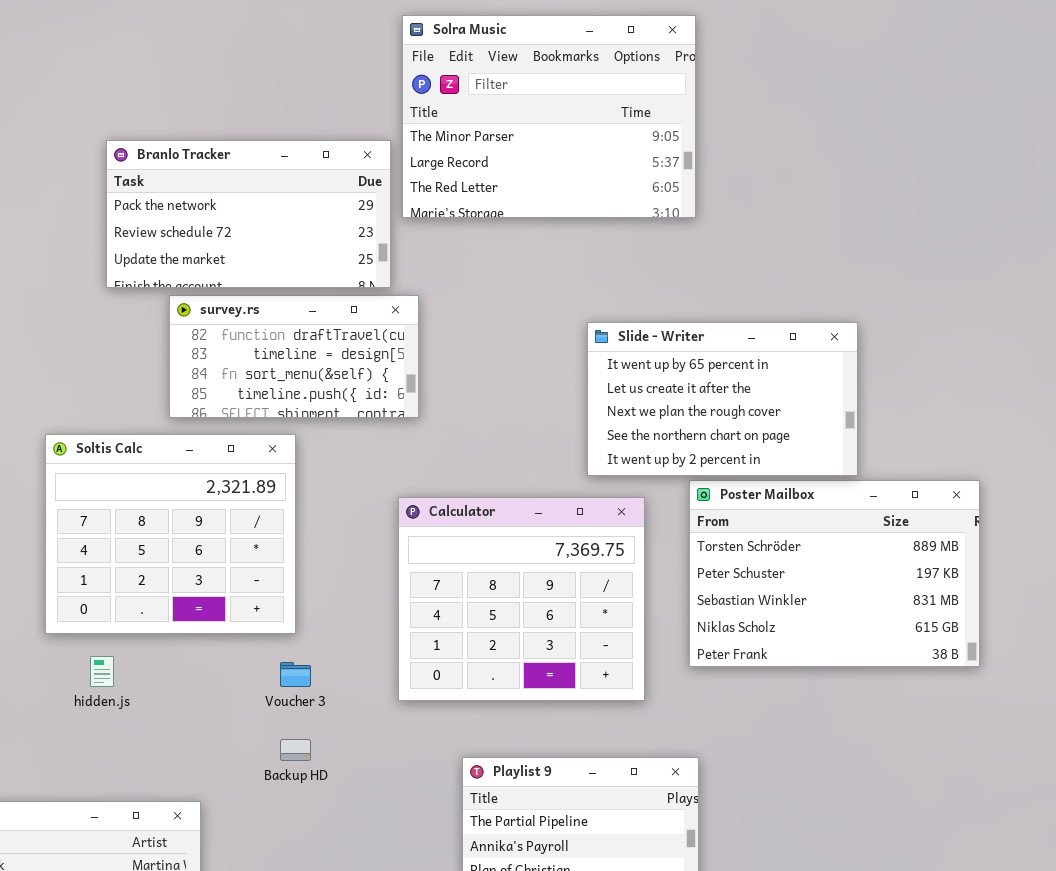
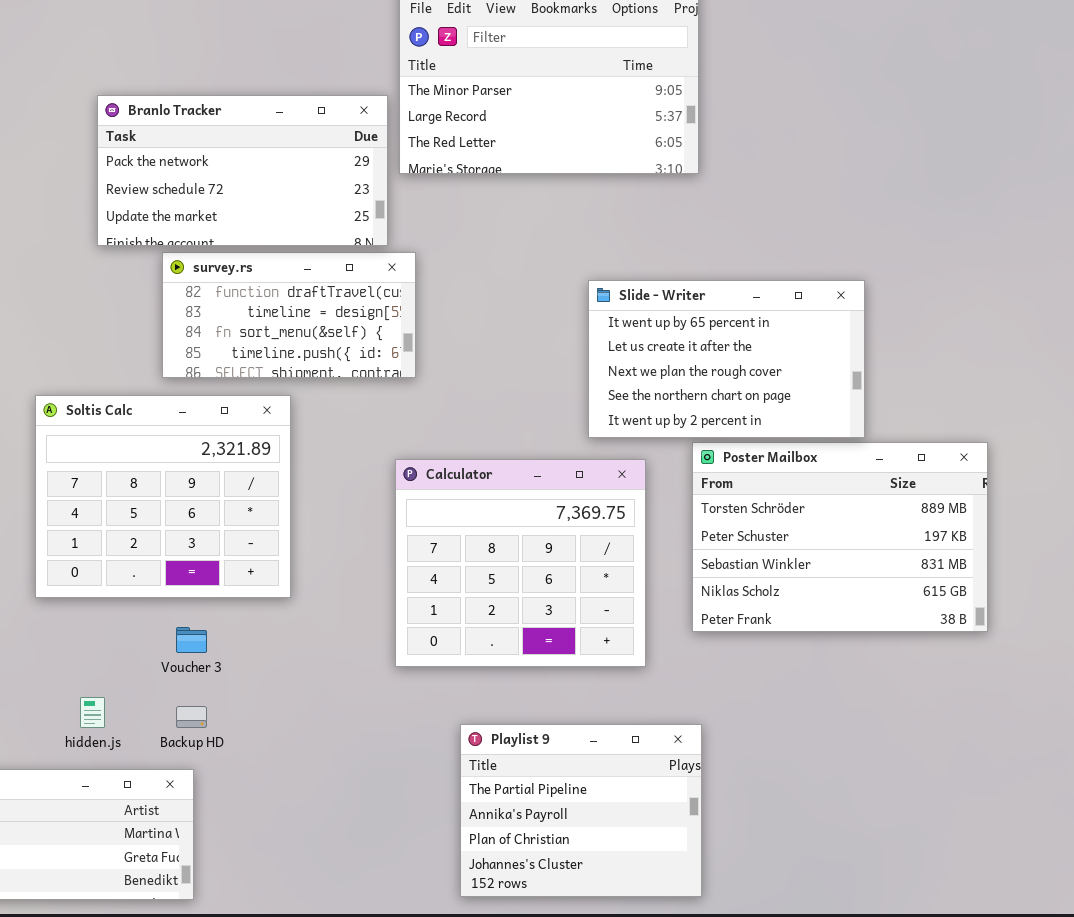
hidden.js: [90,656,114,687] -> [80,697,105,728], moved
Voucher 3: [280,662,311,687] -> [176,627,207,653], moved
Backup HD: [280,739,311,761] -> [176,706,207,728], moved

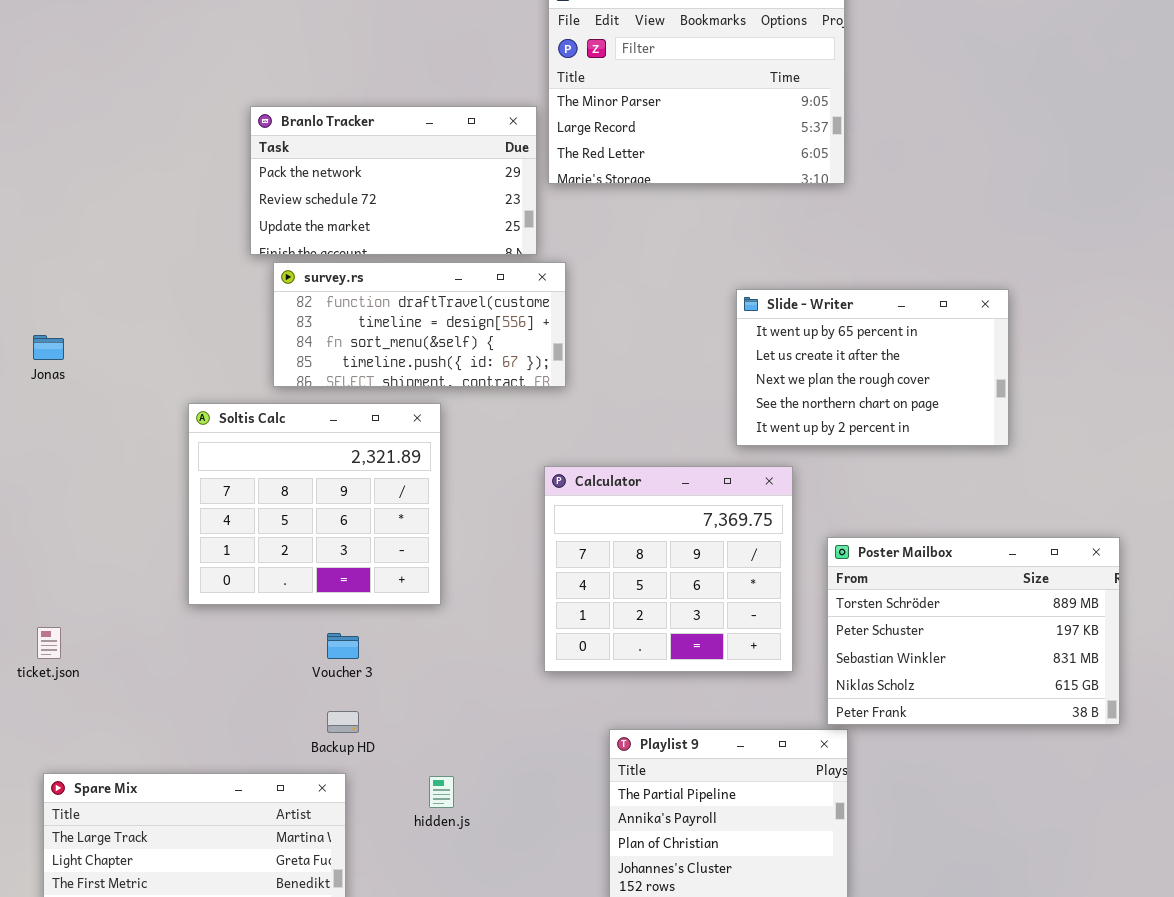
survey.rs: [162,252,416,378] -> [273,262,566,387], resized
Poster Mailbox: [692,442,988,632] -> [827,537,1120,725], moved
hidden.js: [80,697,105,728] -> [429,776,454,808], moved

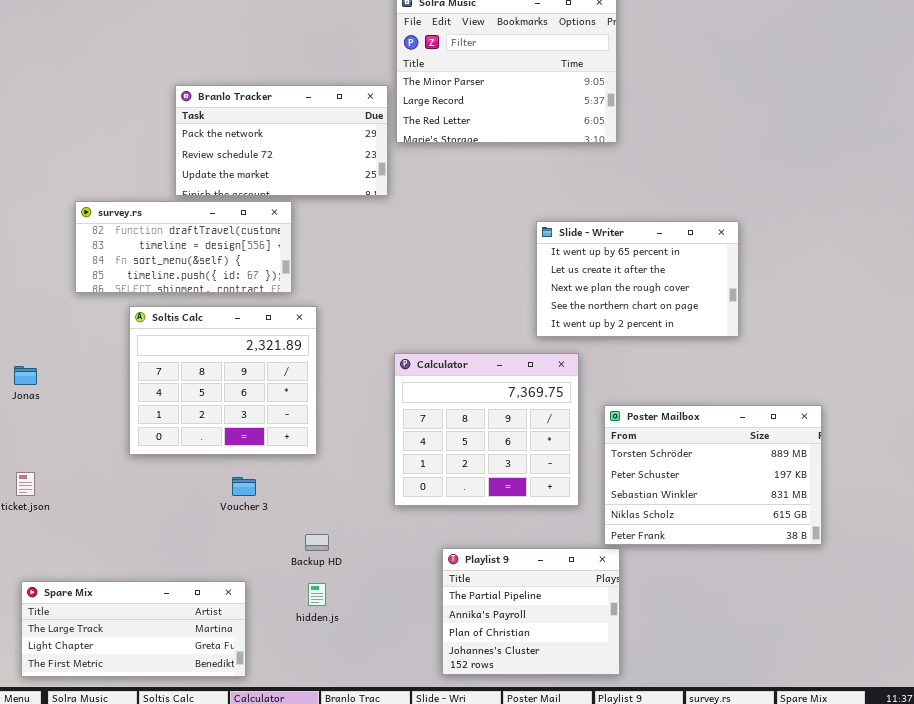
survey.rs: [273,262,566,387] -> [75,201,292,293], moved
Jonas: [33,335,64,360] -> [14,366,37,385], moved
Backup HD: [327,711,359,733] -> [305,534,329,551], moved

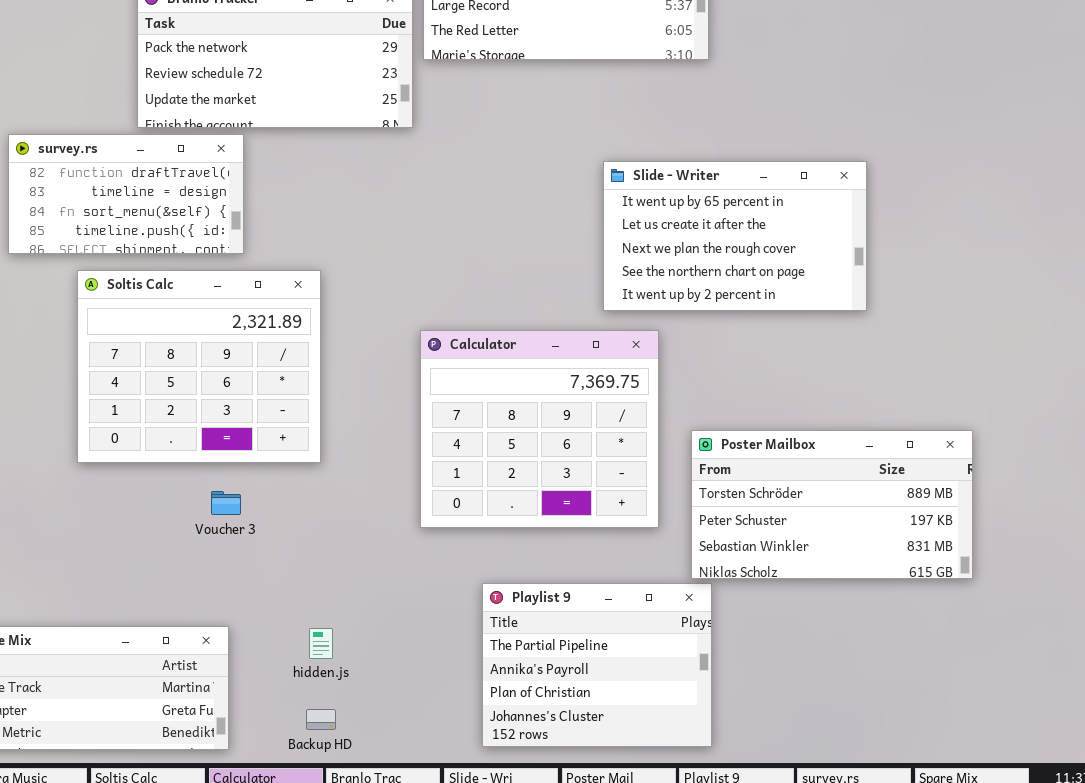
survey.rs: [75,201,292,293] -> [8,134,244,254], resized
Poster Mailbox: [604,405,822,545] -> [691,430,973,579], resized
Backup HD: [305,534,329,551] -> [306,709,336,730], moved

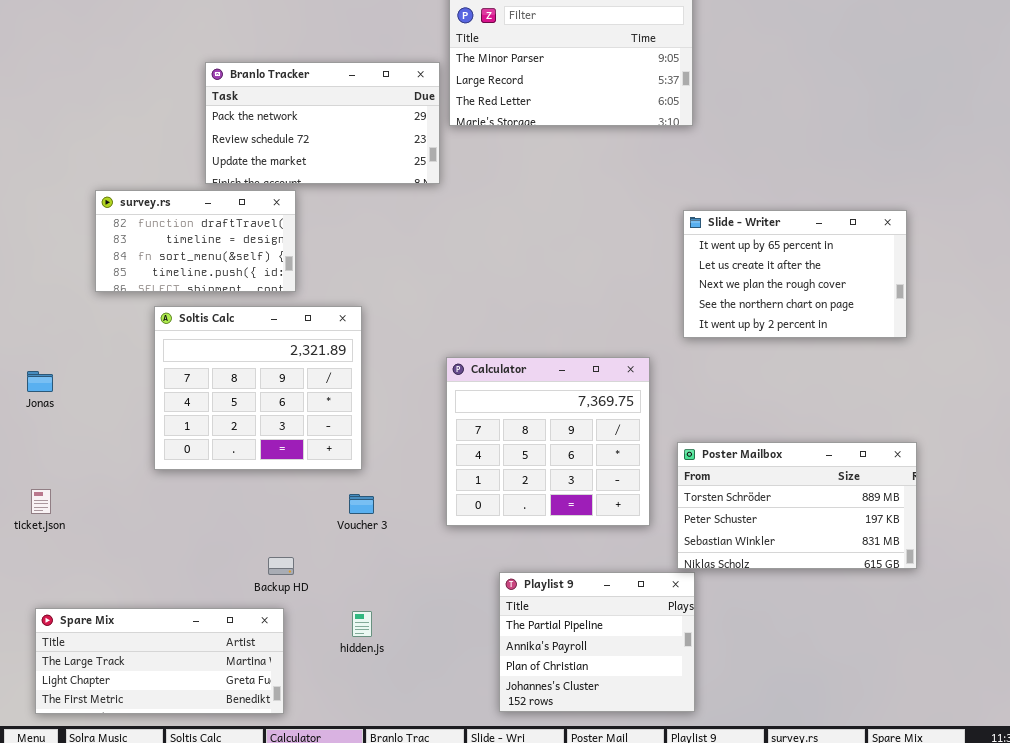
Slide - Writer: [603,161,867,311] -> [683,210,907,338], moved
Voucher 3: [211,491,241,515] -> [349,494,374,514], moved
Backup HD: [306,709,336,730] -> [268,557,294,575], moved

